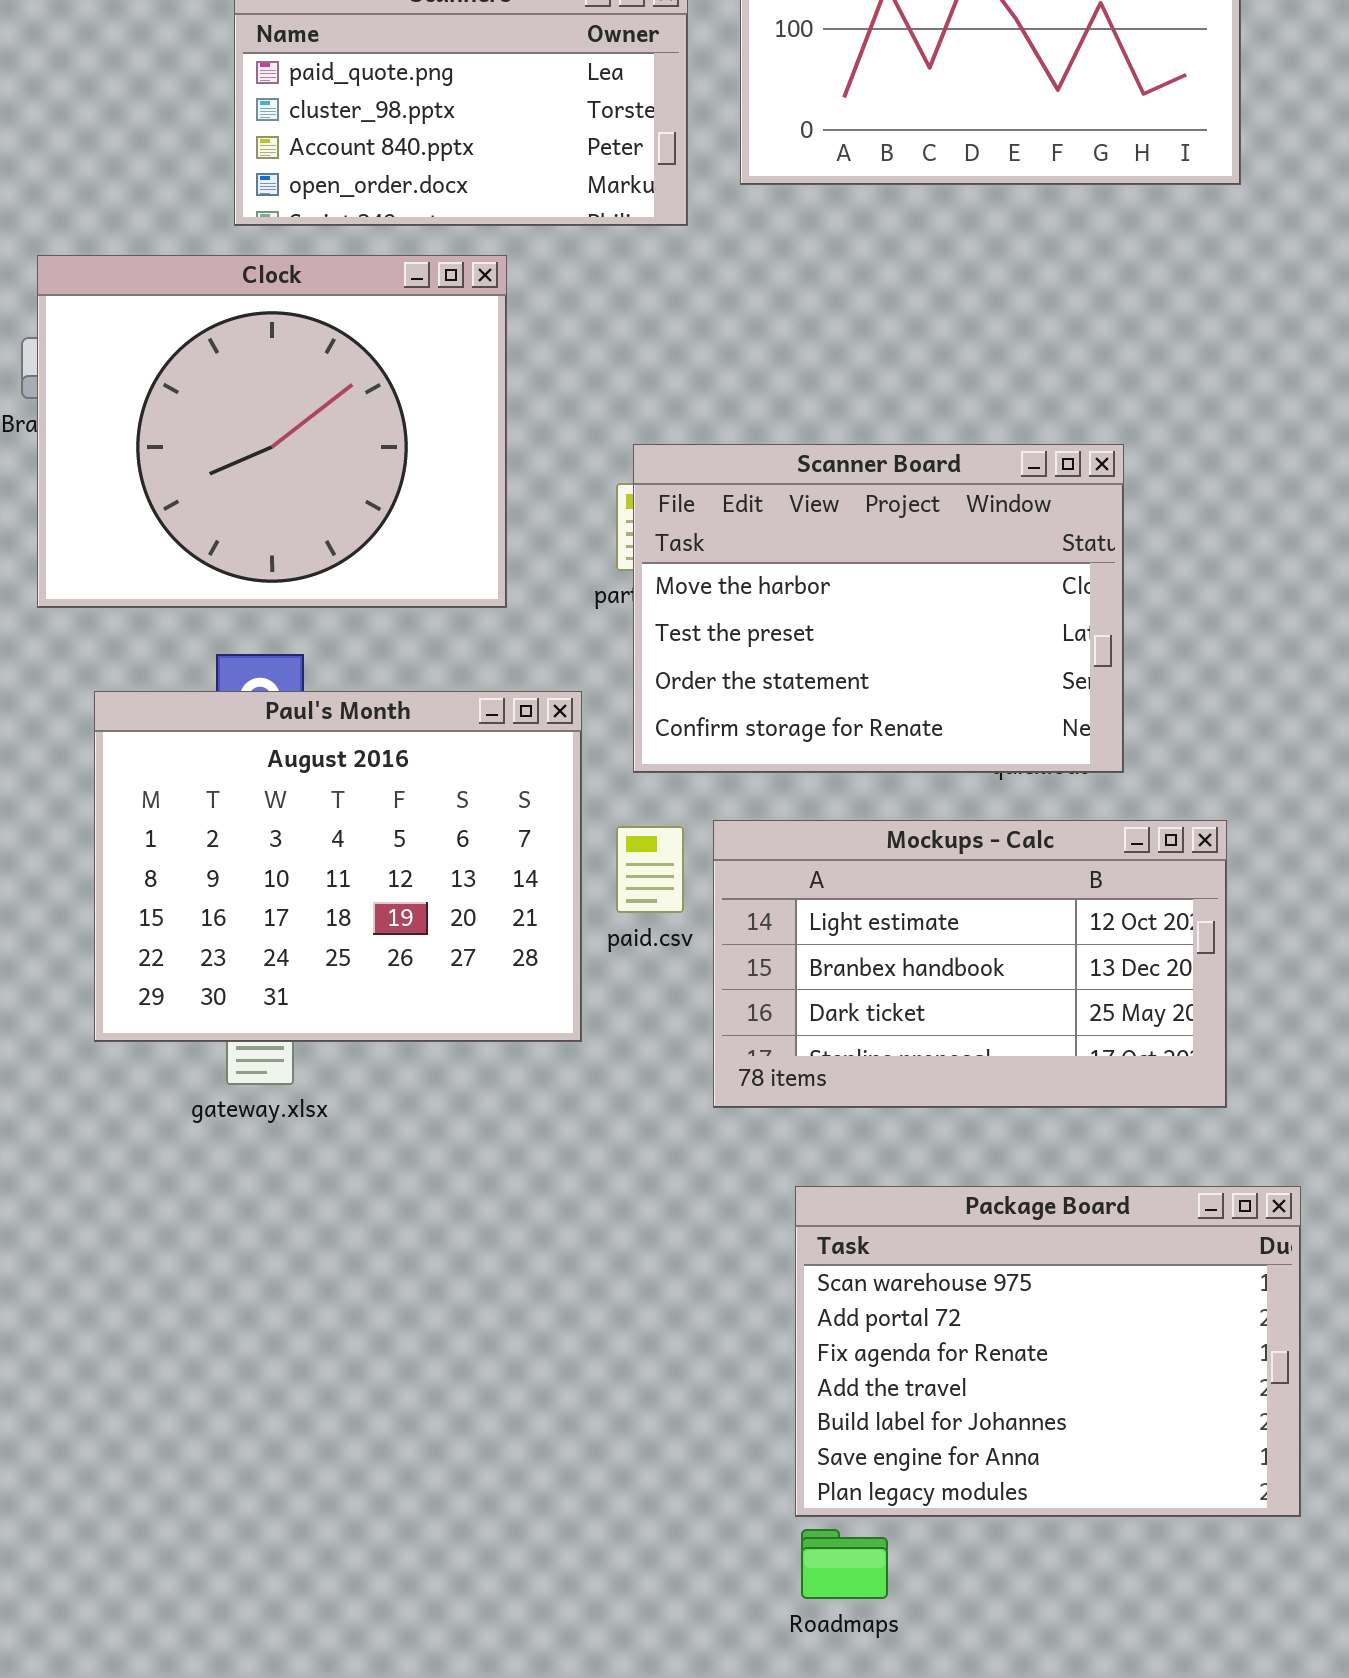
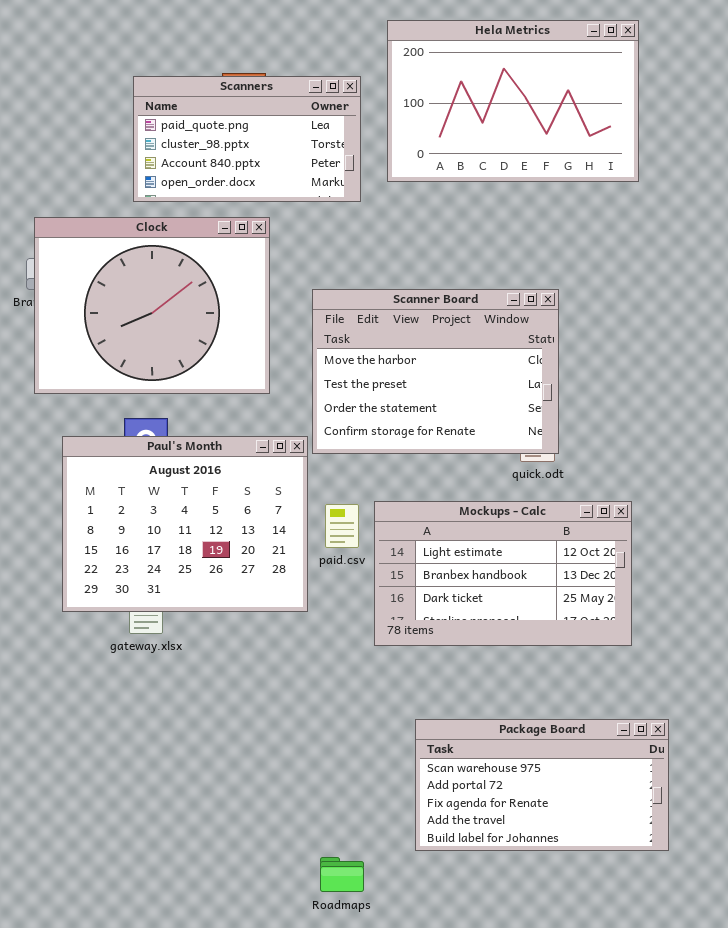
Scanner Board: [633,444,1124,773] -> [312,289,559,454], moved
Package Board: [795,1186,1301,1517] -> [415,719,669,851], resized
Roadmaps: [801,1529,888,1599] -> [320,857,364,892], moved

